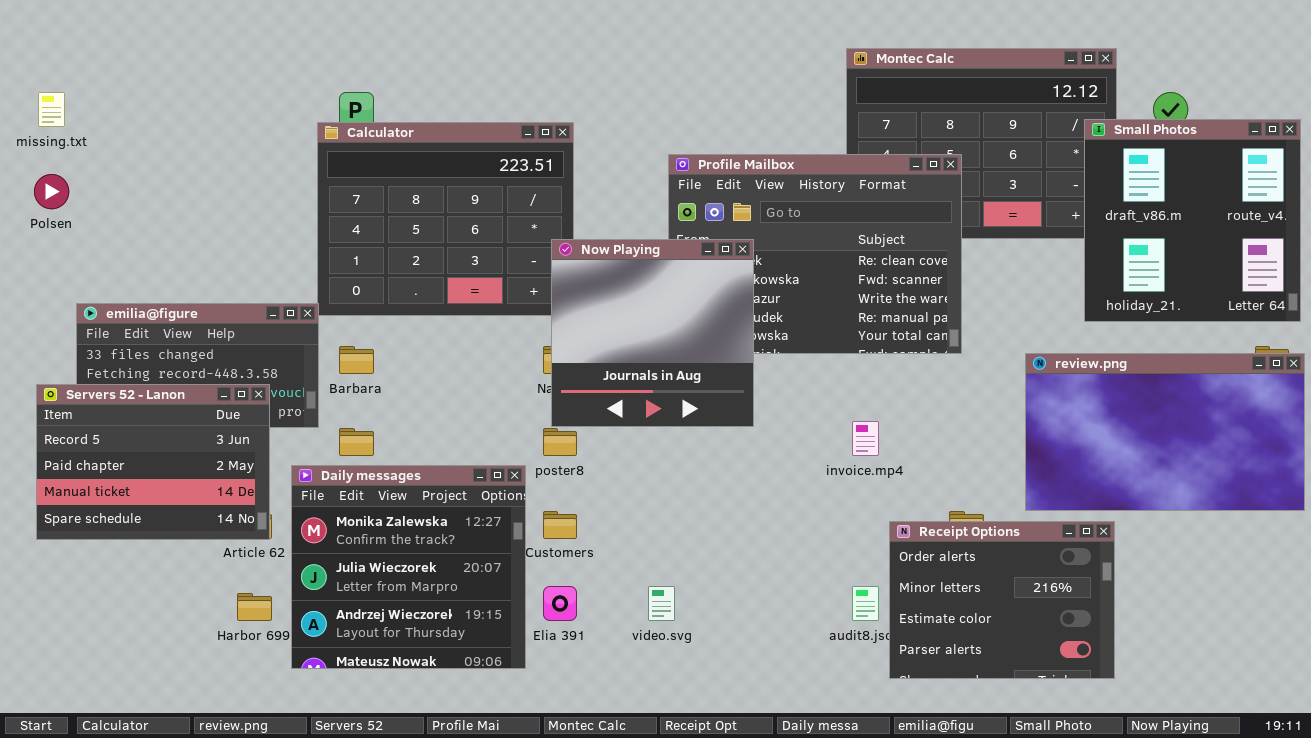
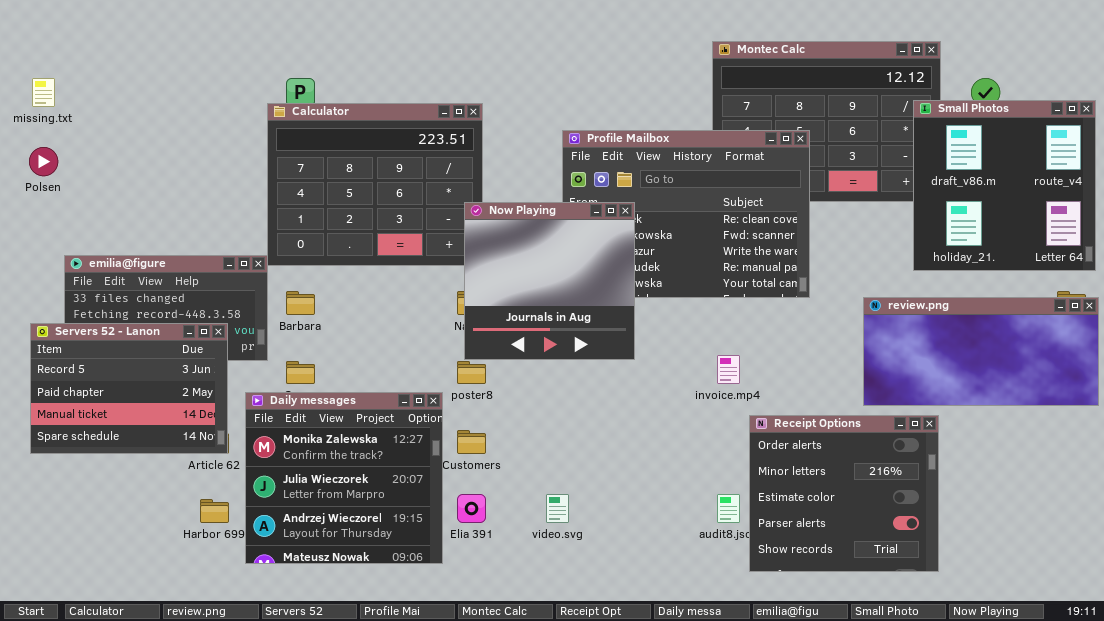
review.png: [1025,353,1305,511] -> [863,297,1099,406], resized
Receipt Options: [889,521,1115,679] -> [749,415,939,572], resized

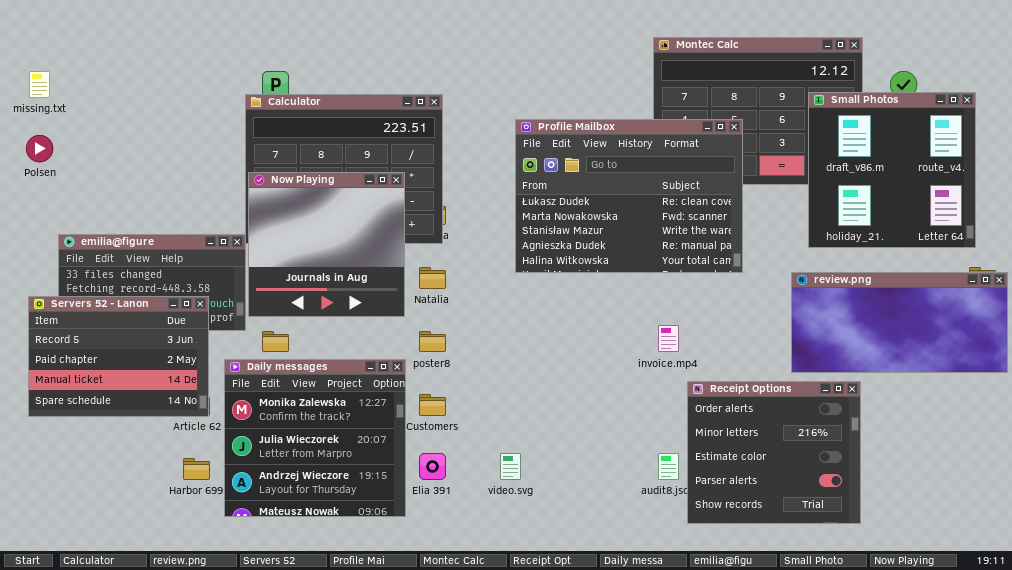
Small Photos: [913,100,1096,271] -> [808,92,976,248], moved
Now Playing: [464,202,635,360] -> [248,172,405,317], moved

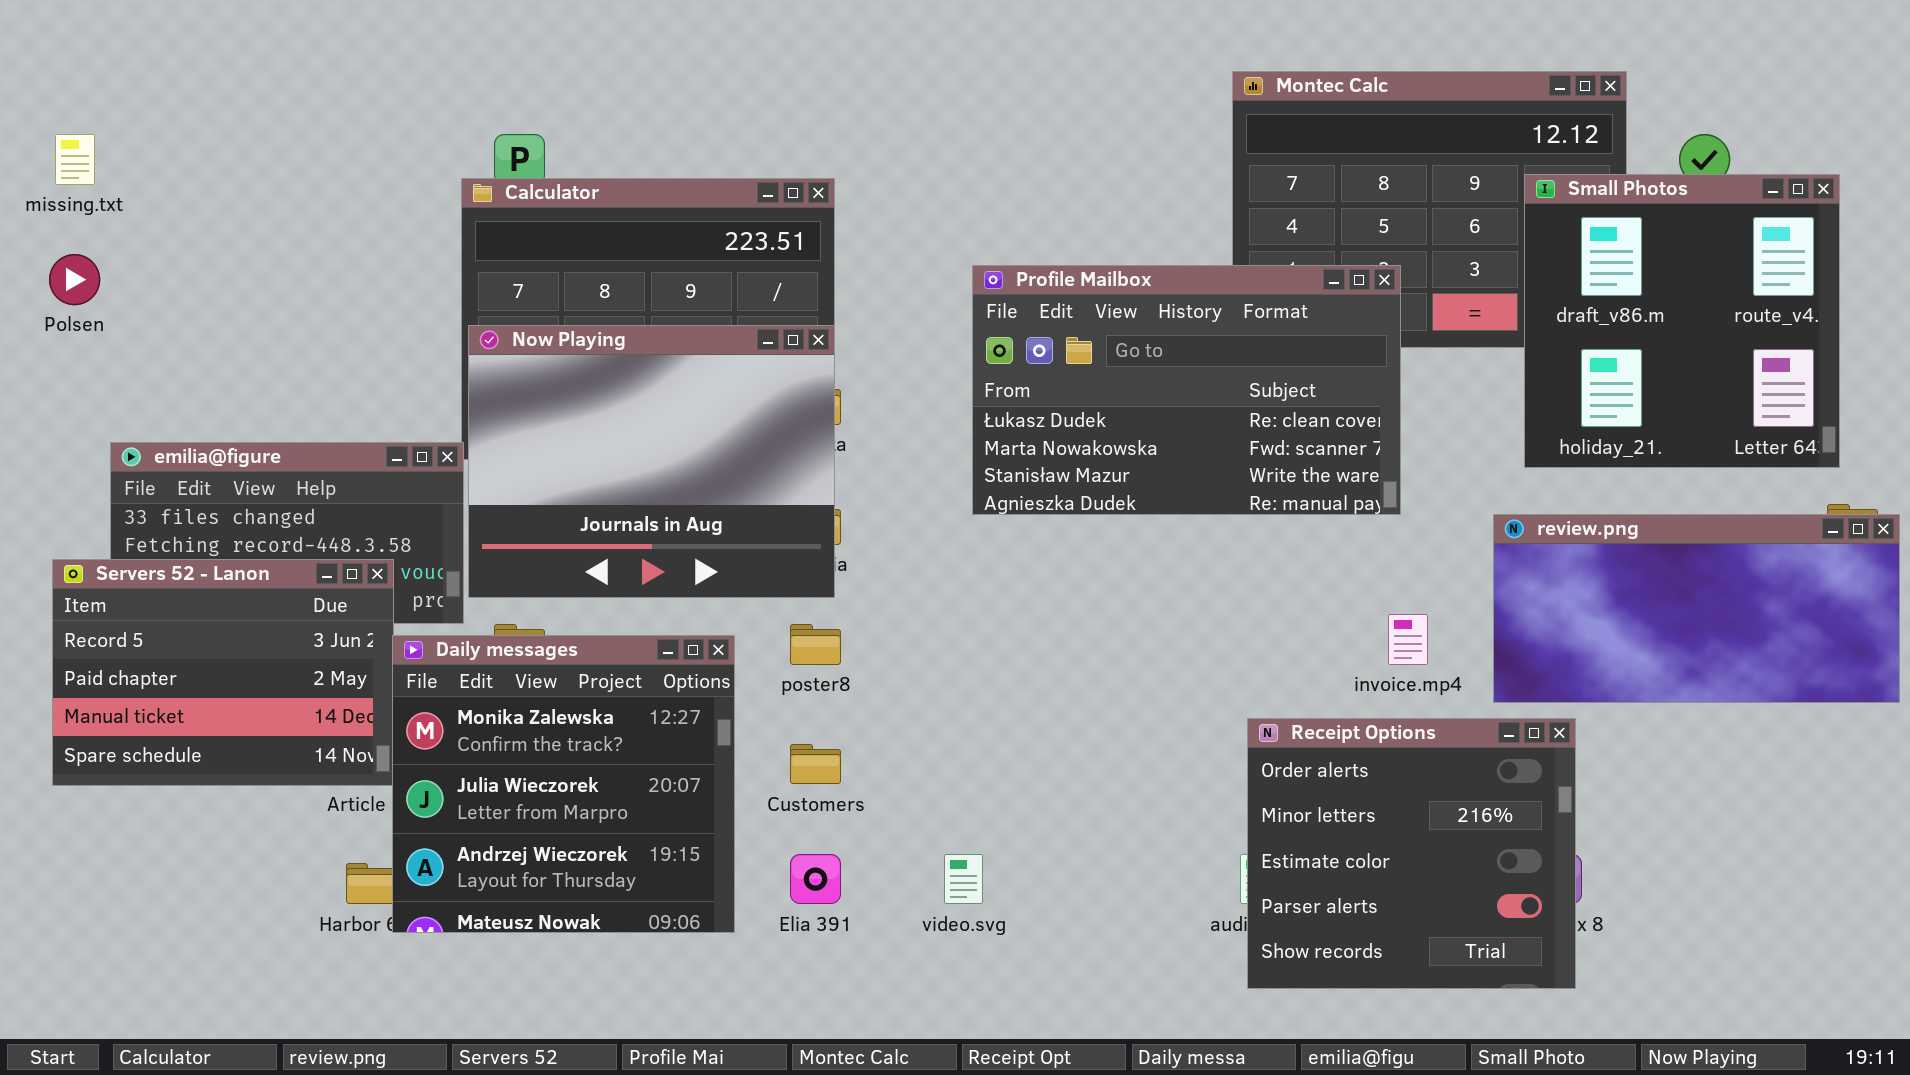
Profile Mailbox: [515,119,743,273] -> [972,265,1401,515], resized
Now Playing: [248,172,405,317] -> [468,325,835,598], resized
invoice.mp4: [658,325,679,352] -> [1388,614,1428,665], moved
Daily messages: [224,359,406,517] -> [392,635,735,933], moved
Receipt Options: [687,381,861,524] -> [1247,718,1576,989], moved

